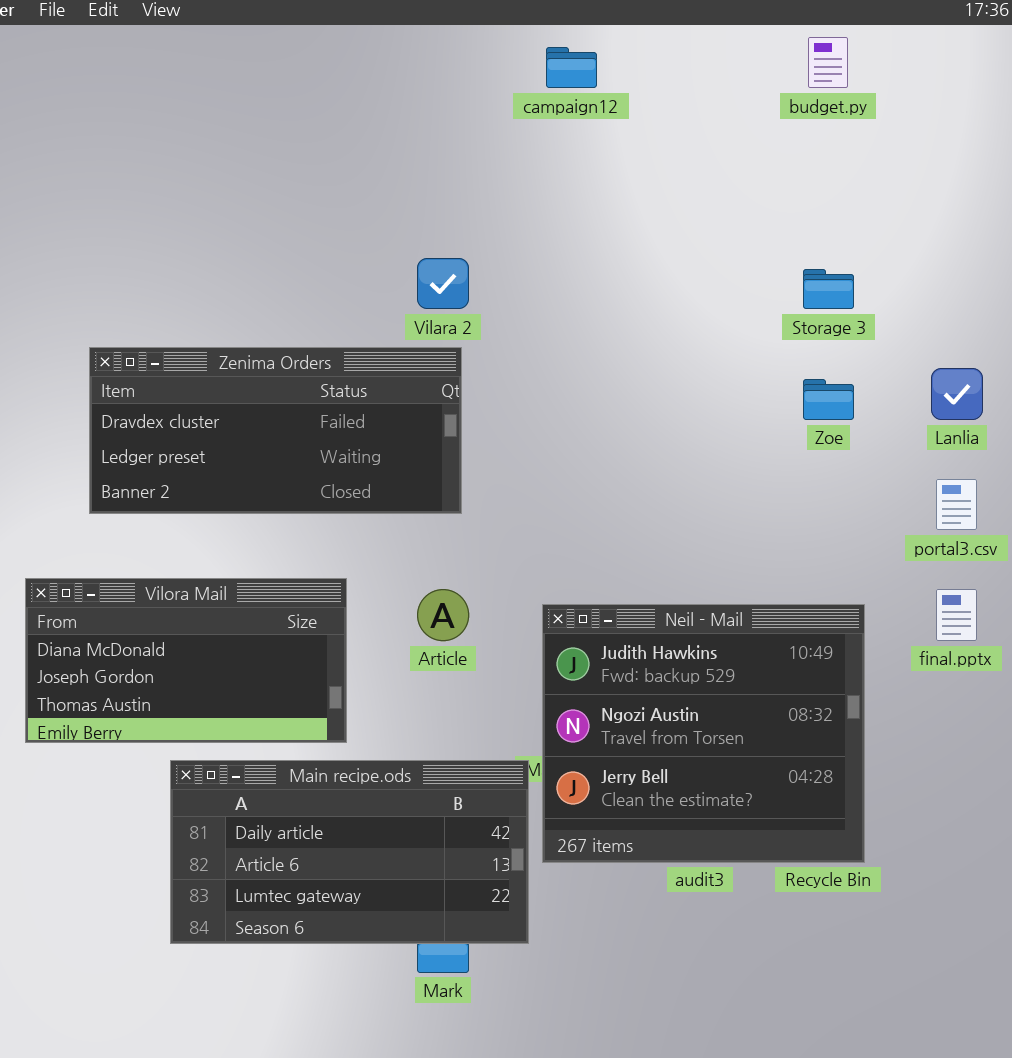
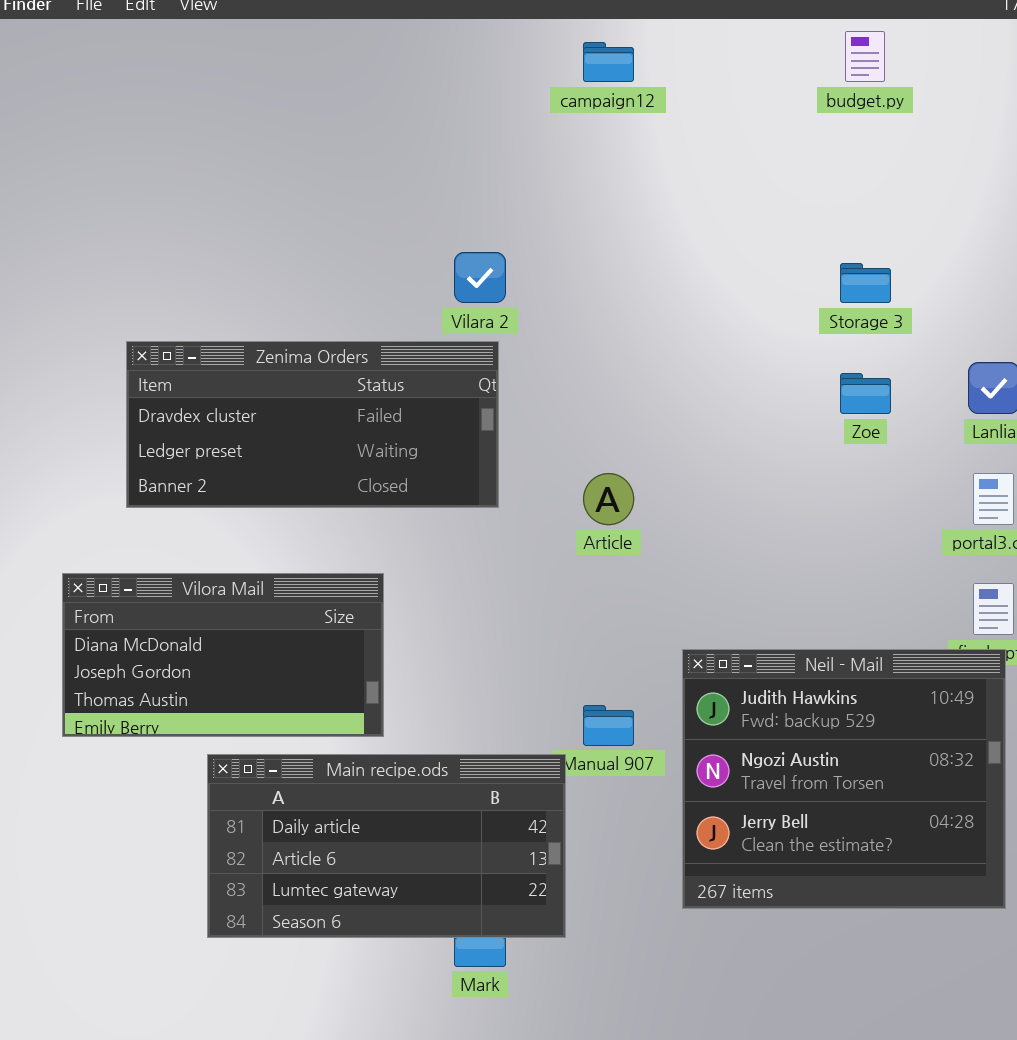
Article: [417,589,469,641] -> [583,473,634,525], moved
Neil - Mail: [542,604,865,863] -> [682,649,1006,909], moved

